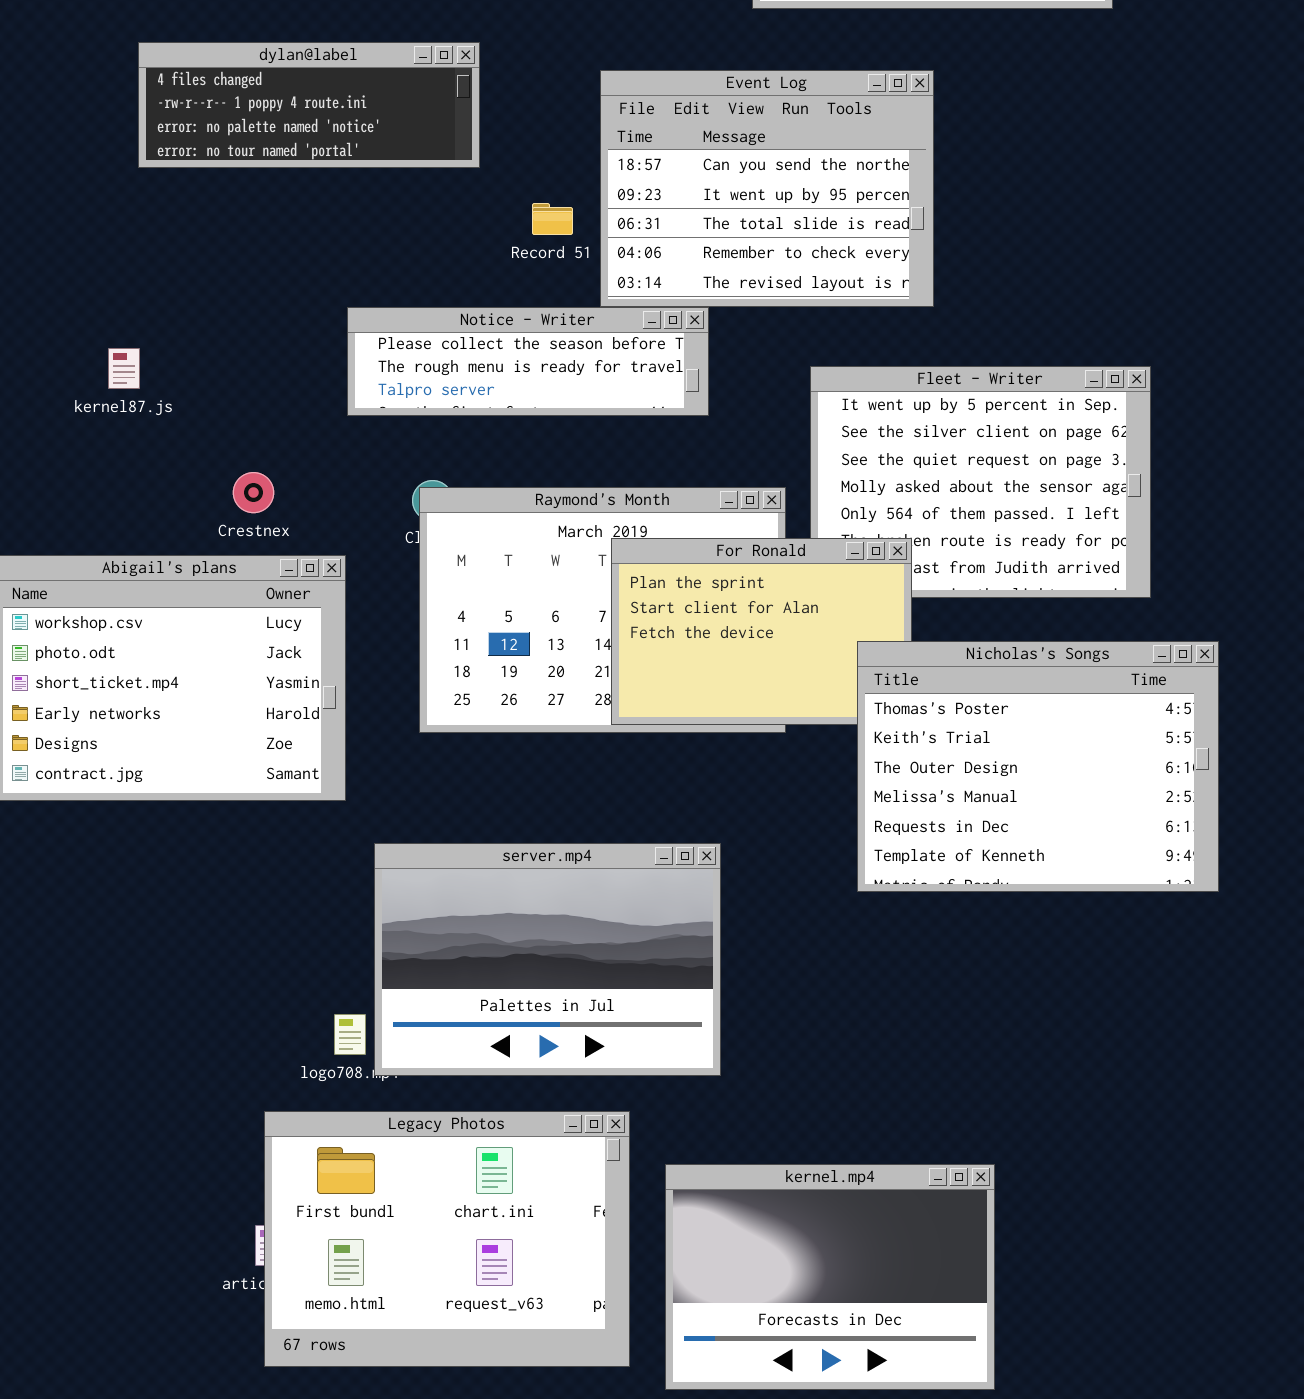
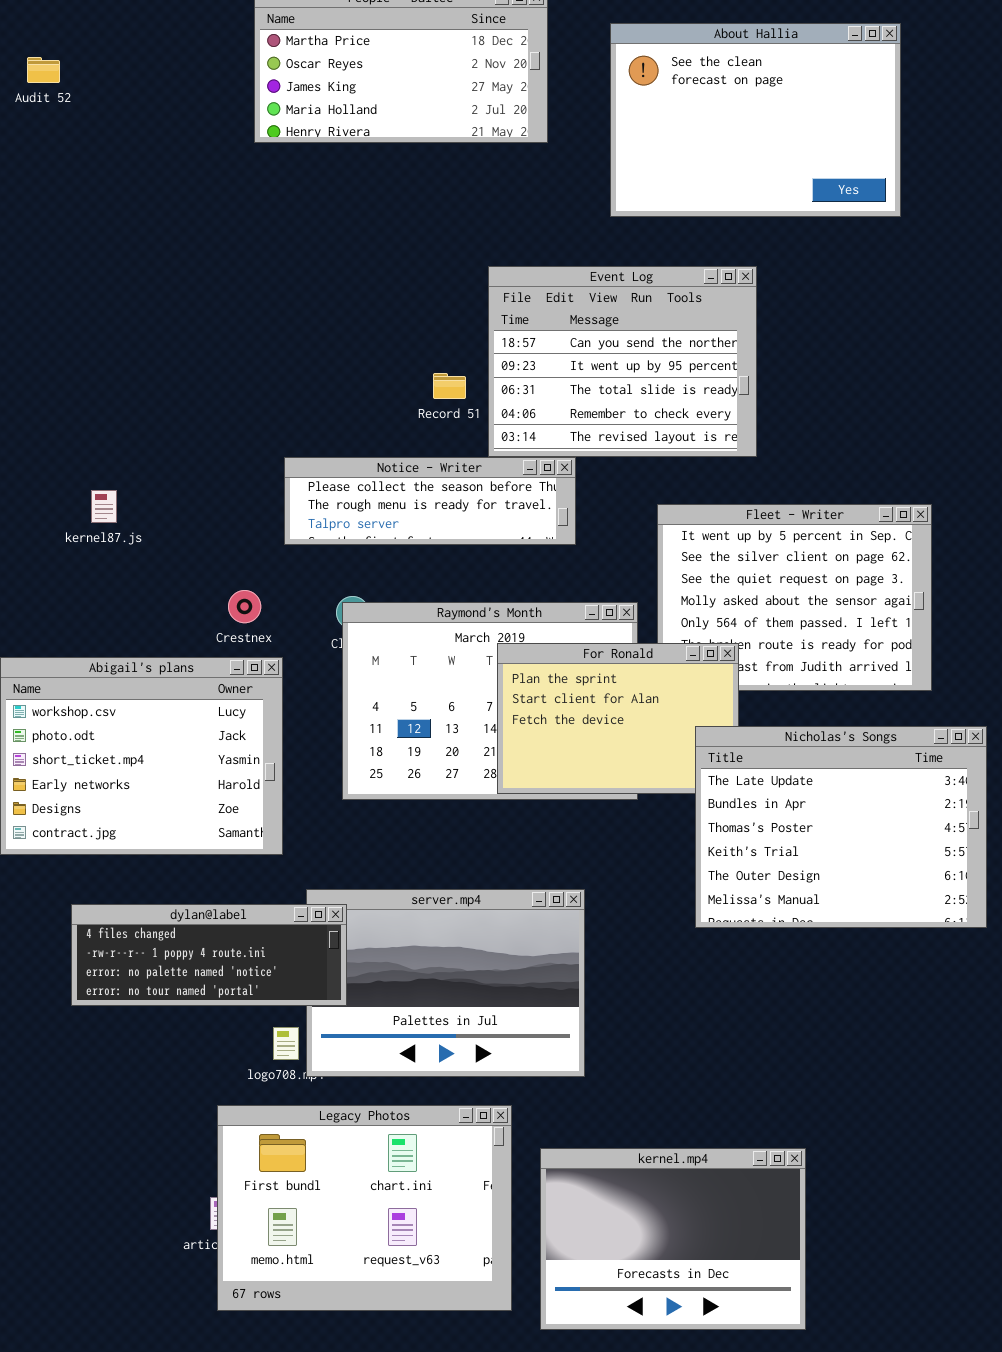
dylan@label: [138,42,480,168] -> [71,904,347,1006], moved
Crestnex: [233,472,274,513] -> [228,590,261,623], moved
Nicholas's Songs: [857,641,1219,892] -> [695,726,987,928], scrolled up 2 rows

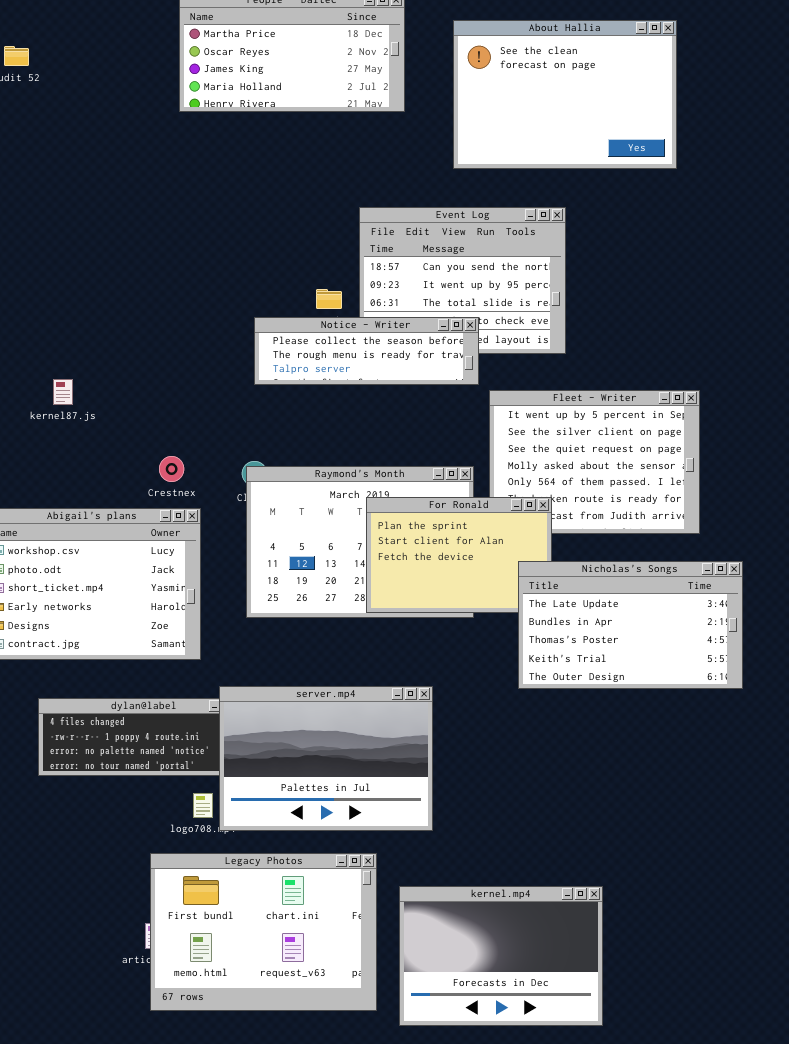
Notice - Writer: [284,457,576,545] -> [254,317,479,385], moved
Nicholas's Songs: [695,726,987,928] -> [518,561,743,689], resized
server.mp4: [306,889,585,1077] -> [219,686,433,831], raised

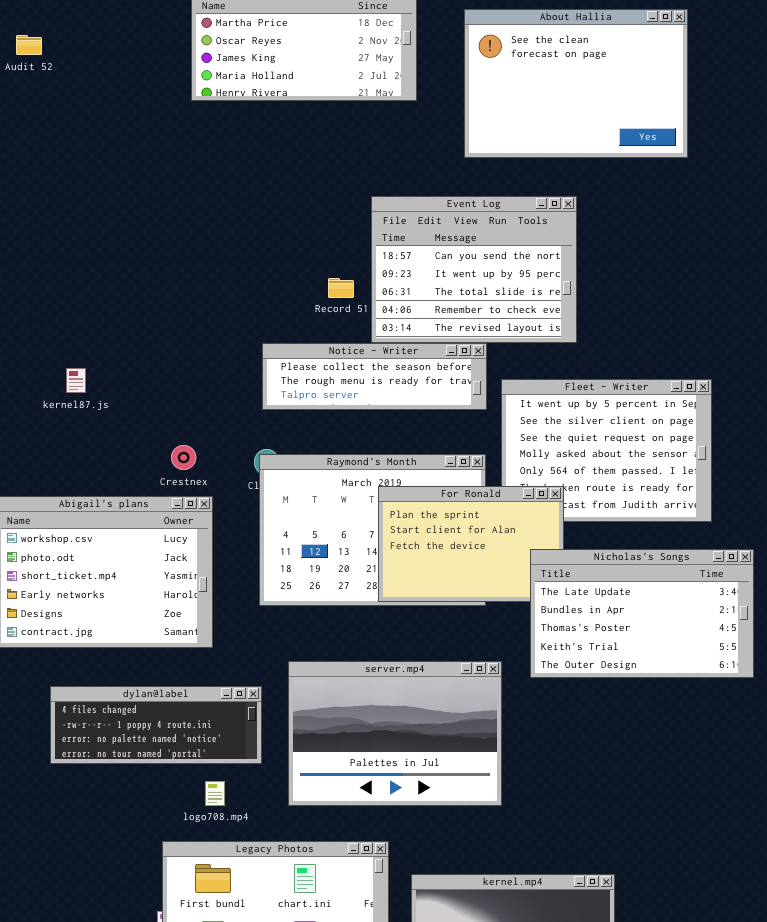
Notice - Writer: [254,317,479,385] -> [262,343,487,410], moved
server.mp4: [219,686,433,831] -> [288,661,502,806], moved

